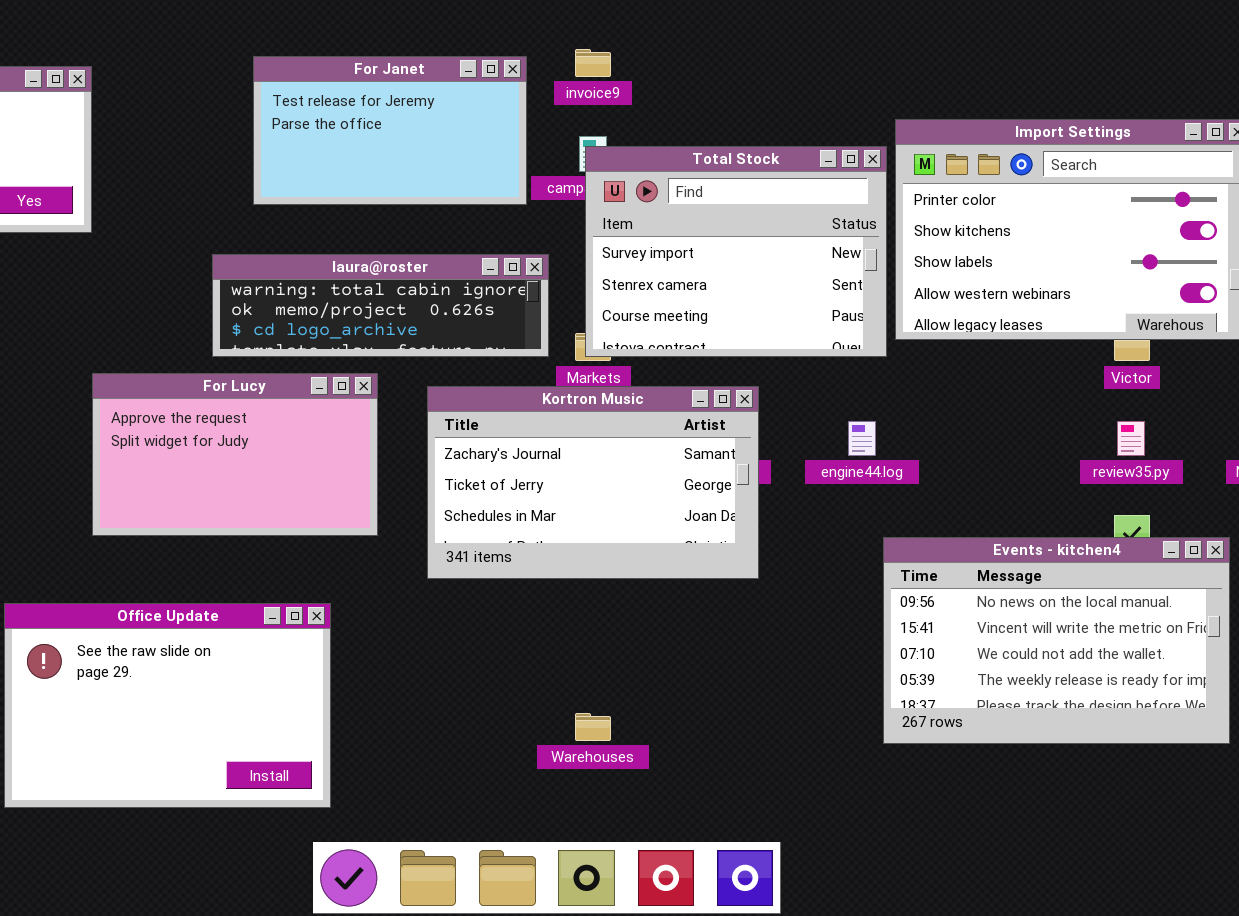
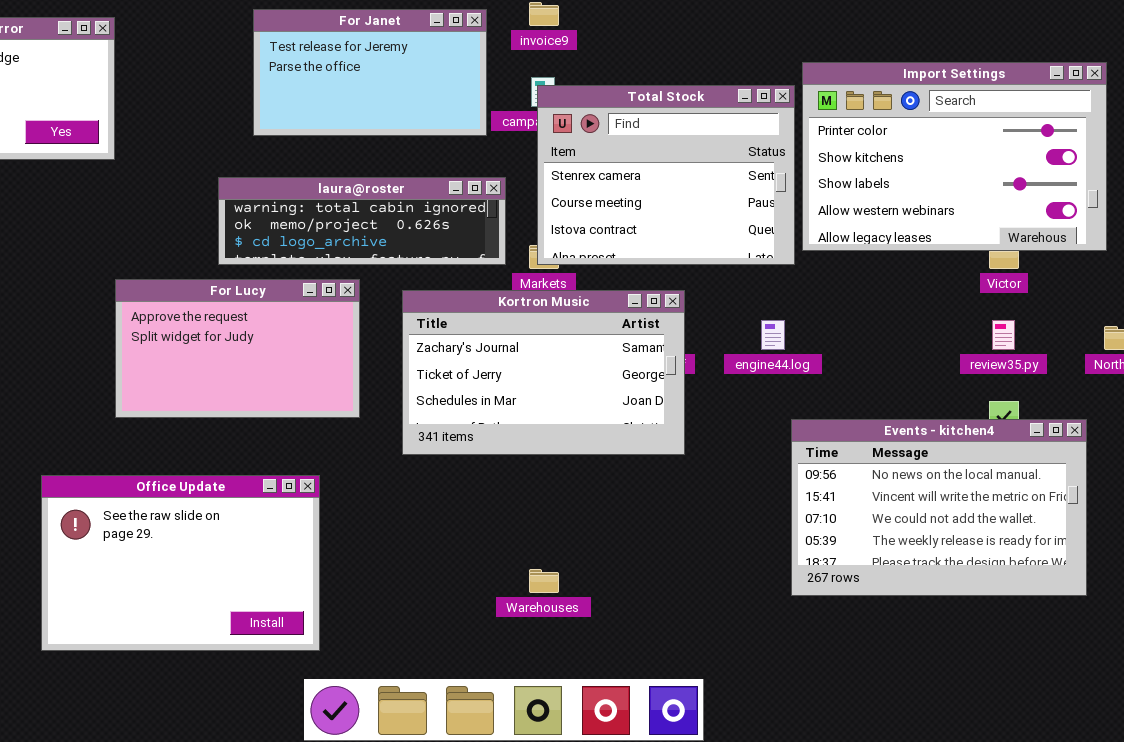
Total Stock: [585,146,887,357] -> [537,85,795,265], scrolled down 1 row

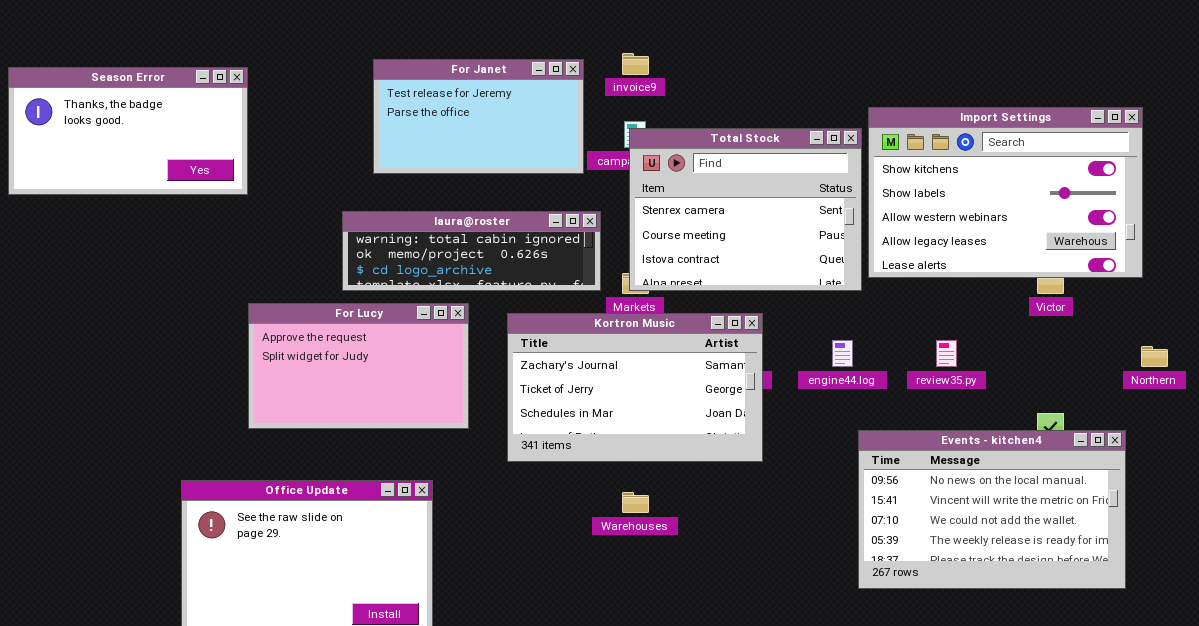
Import Settings: [802,62,1107,251] -> [868,107,1143,278], scrolled down 1 row
review35.py: [992,320,1015,350] -> [936,340,957,367], moved
Warehouses: [529,569,559,593] -> [622,492,649,513], moved

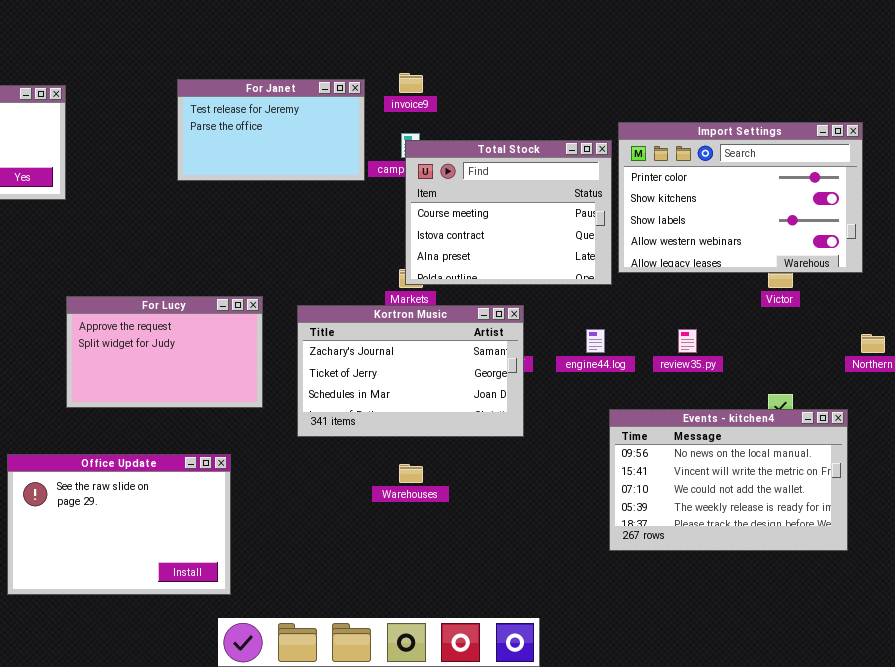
Import Settings: [868,107,1143,278] -> [618,122,863,273], scrolled up 1 row
Total Stock: [629,128,862,291] -> [405,140,612,285], scrolled down 1 row
laura@roster: [342,211,601,291] -> none, closed

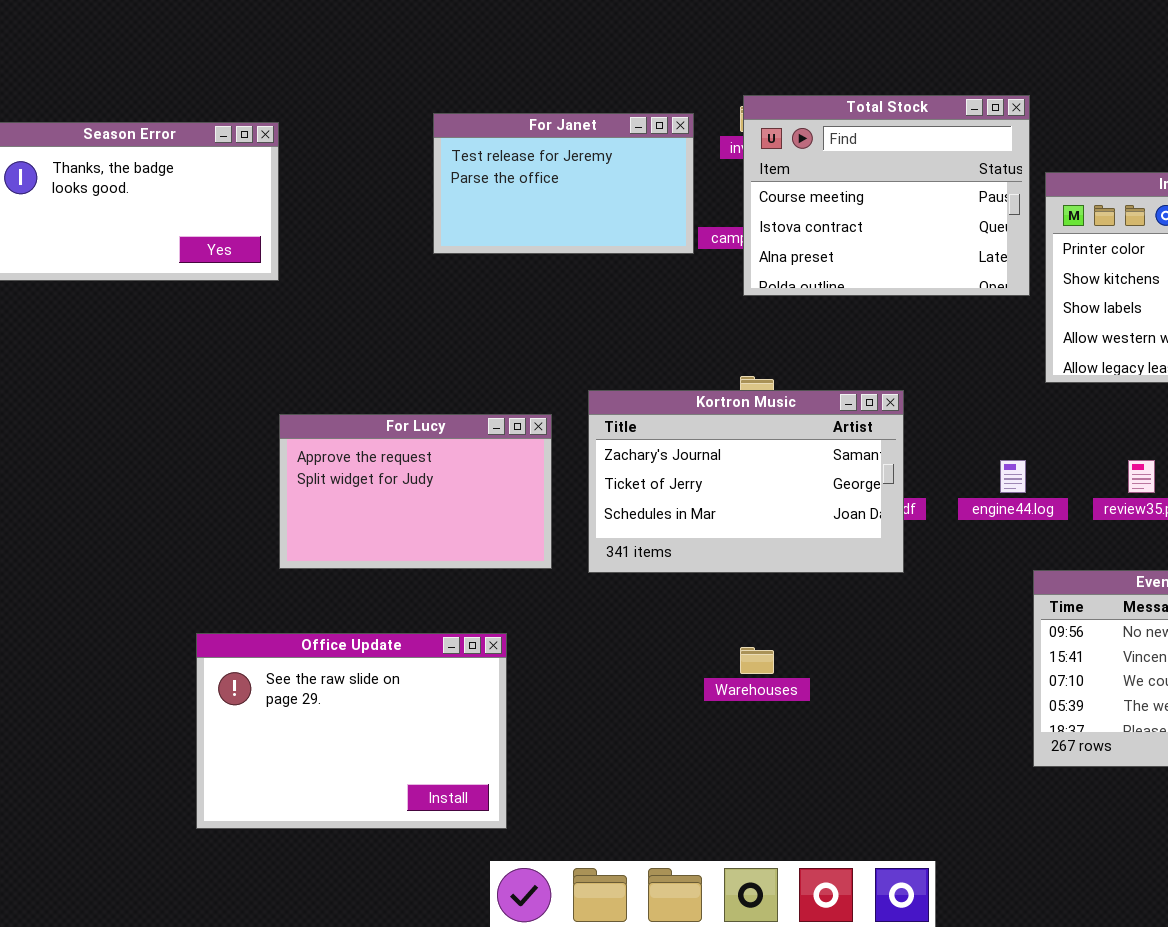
Total Stock: [405,140,612,285] -> [743,95,1030,296], moved
Kortron Music: [297,305,524,437] -> [588,390,904,573], moved

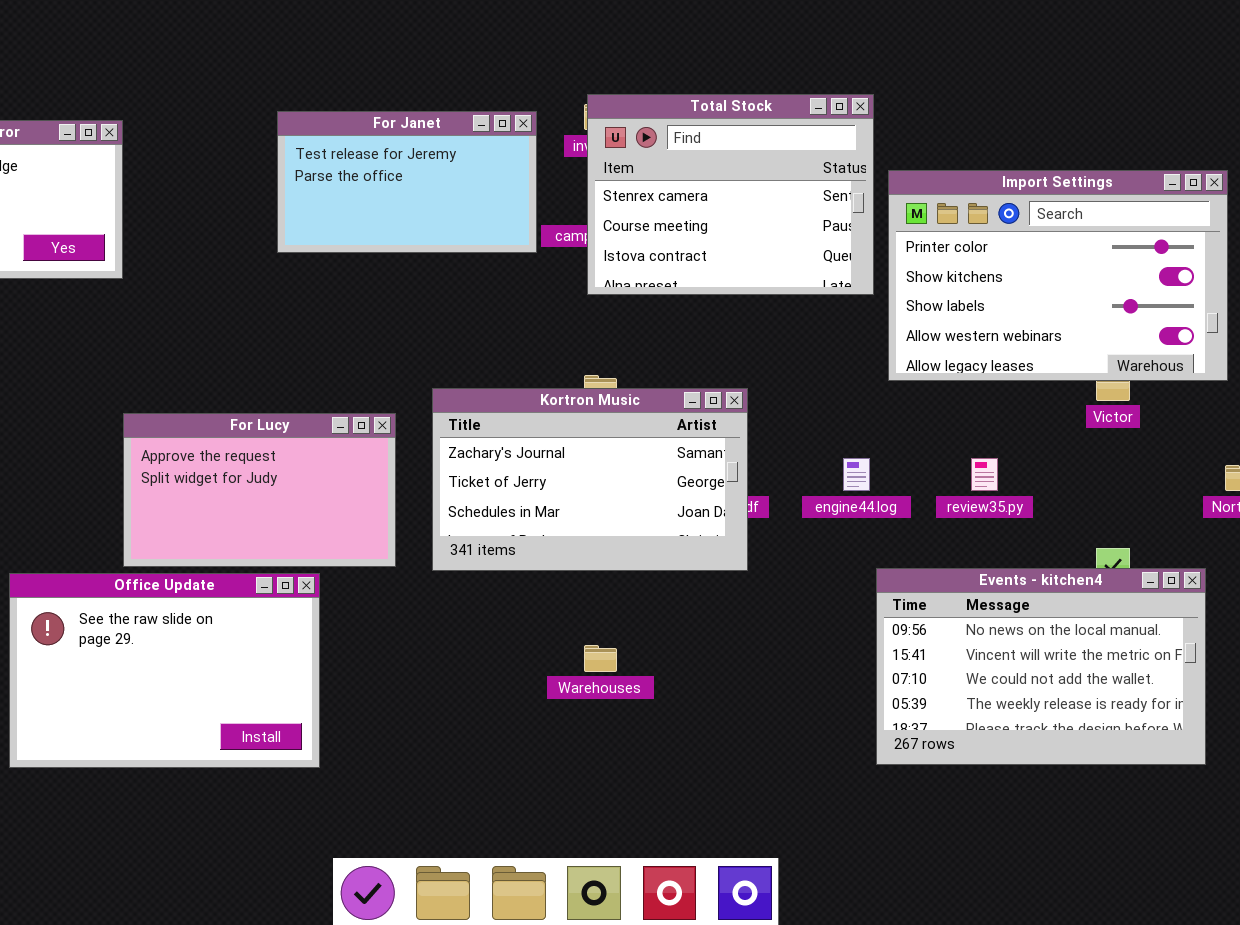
Total Stock: [743,95,1030,296] -> [587,94,874,295], scrolled up 1 row
Office Update: [196,633,507,829] -> [9,573,320,768], moved

